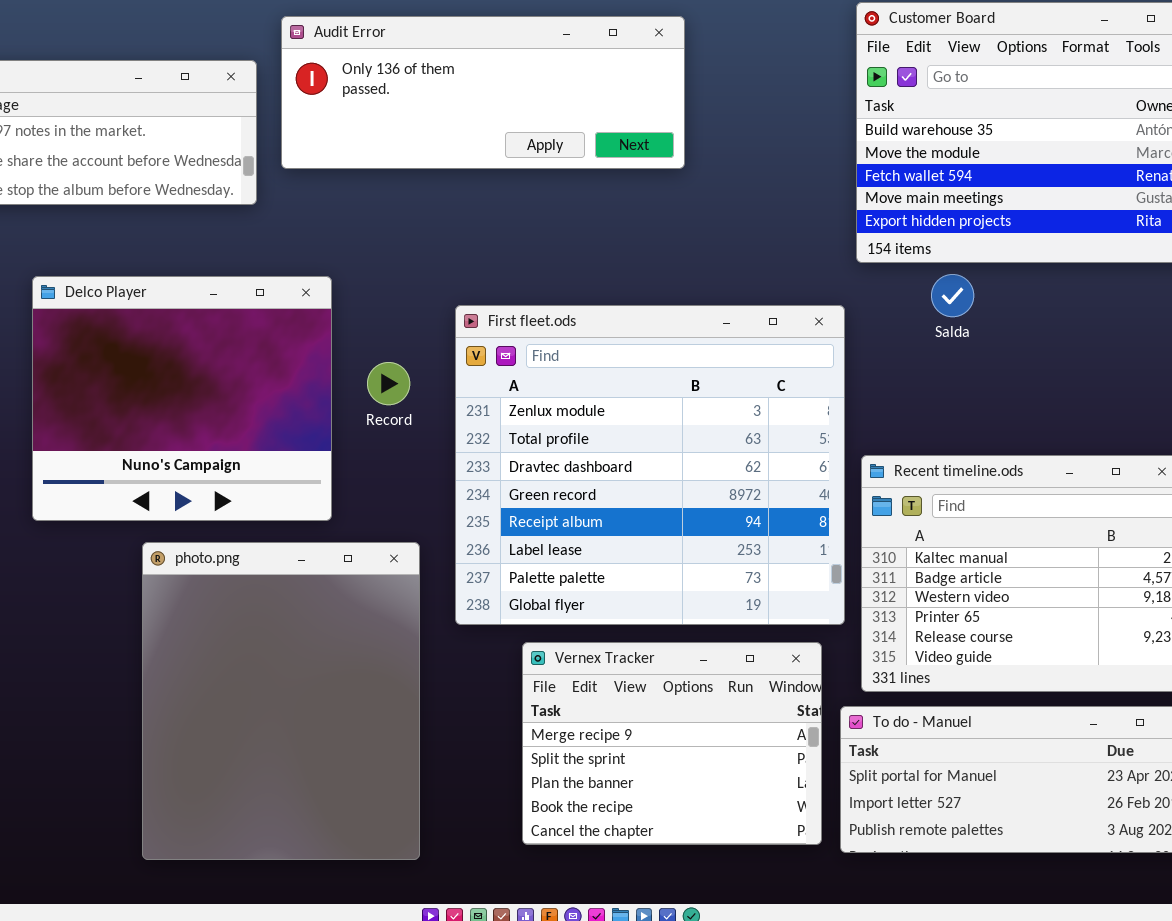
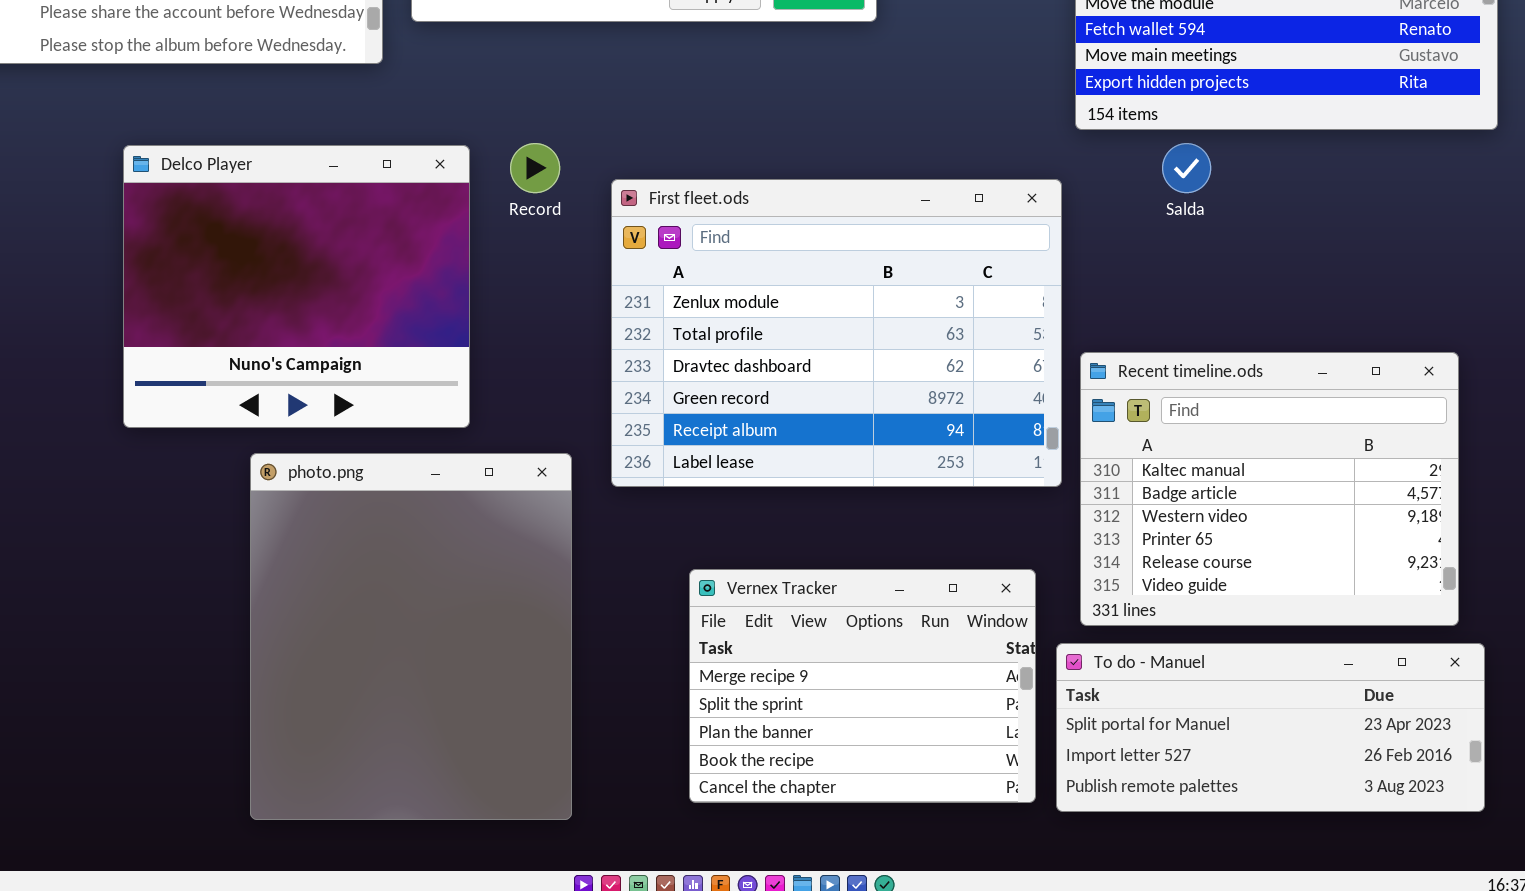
First fleet.ods: [455,305,845,625] -> [611,179,1062,487], resized
Record: [367,362,410,405] -> [510,143,560,193], moved

